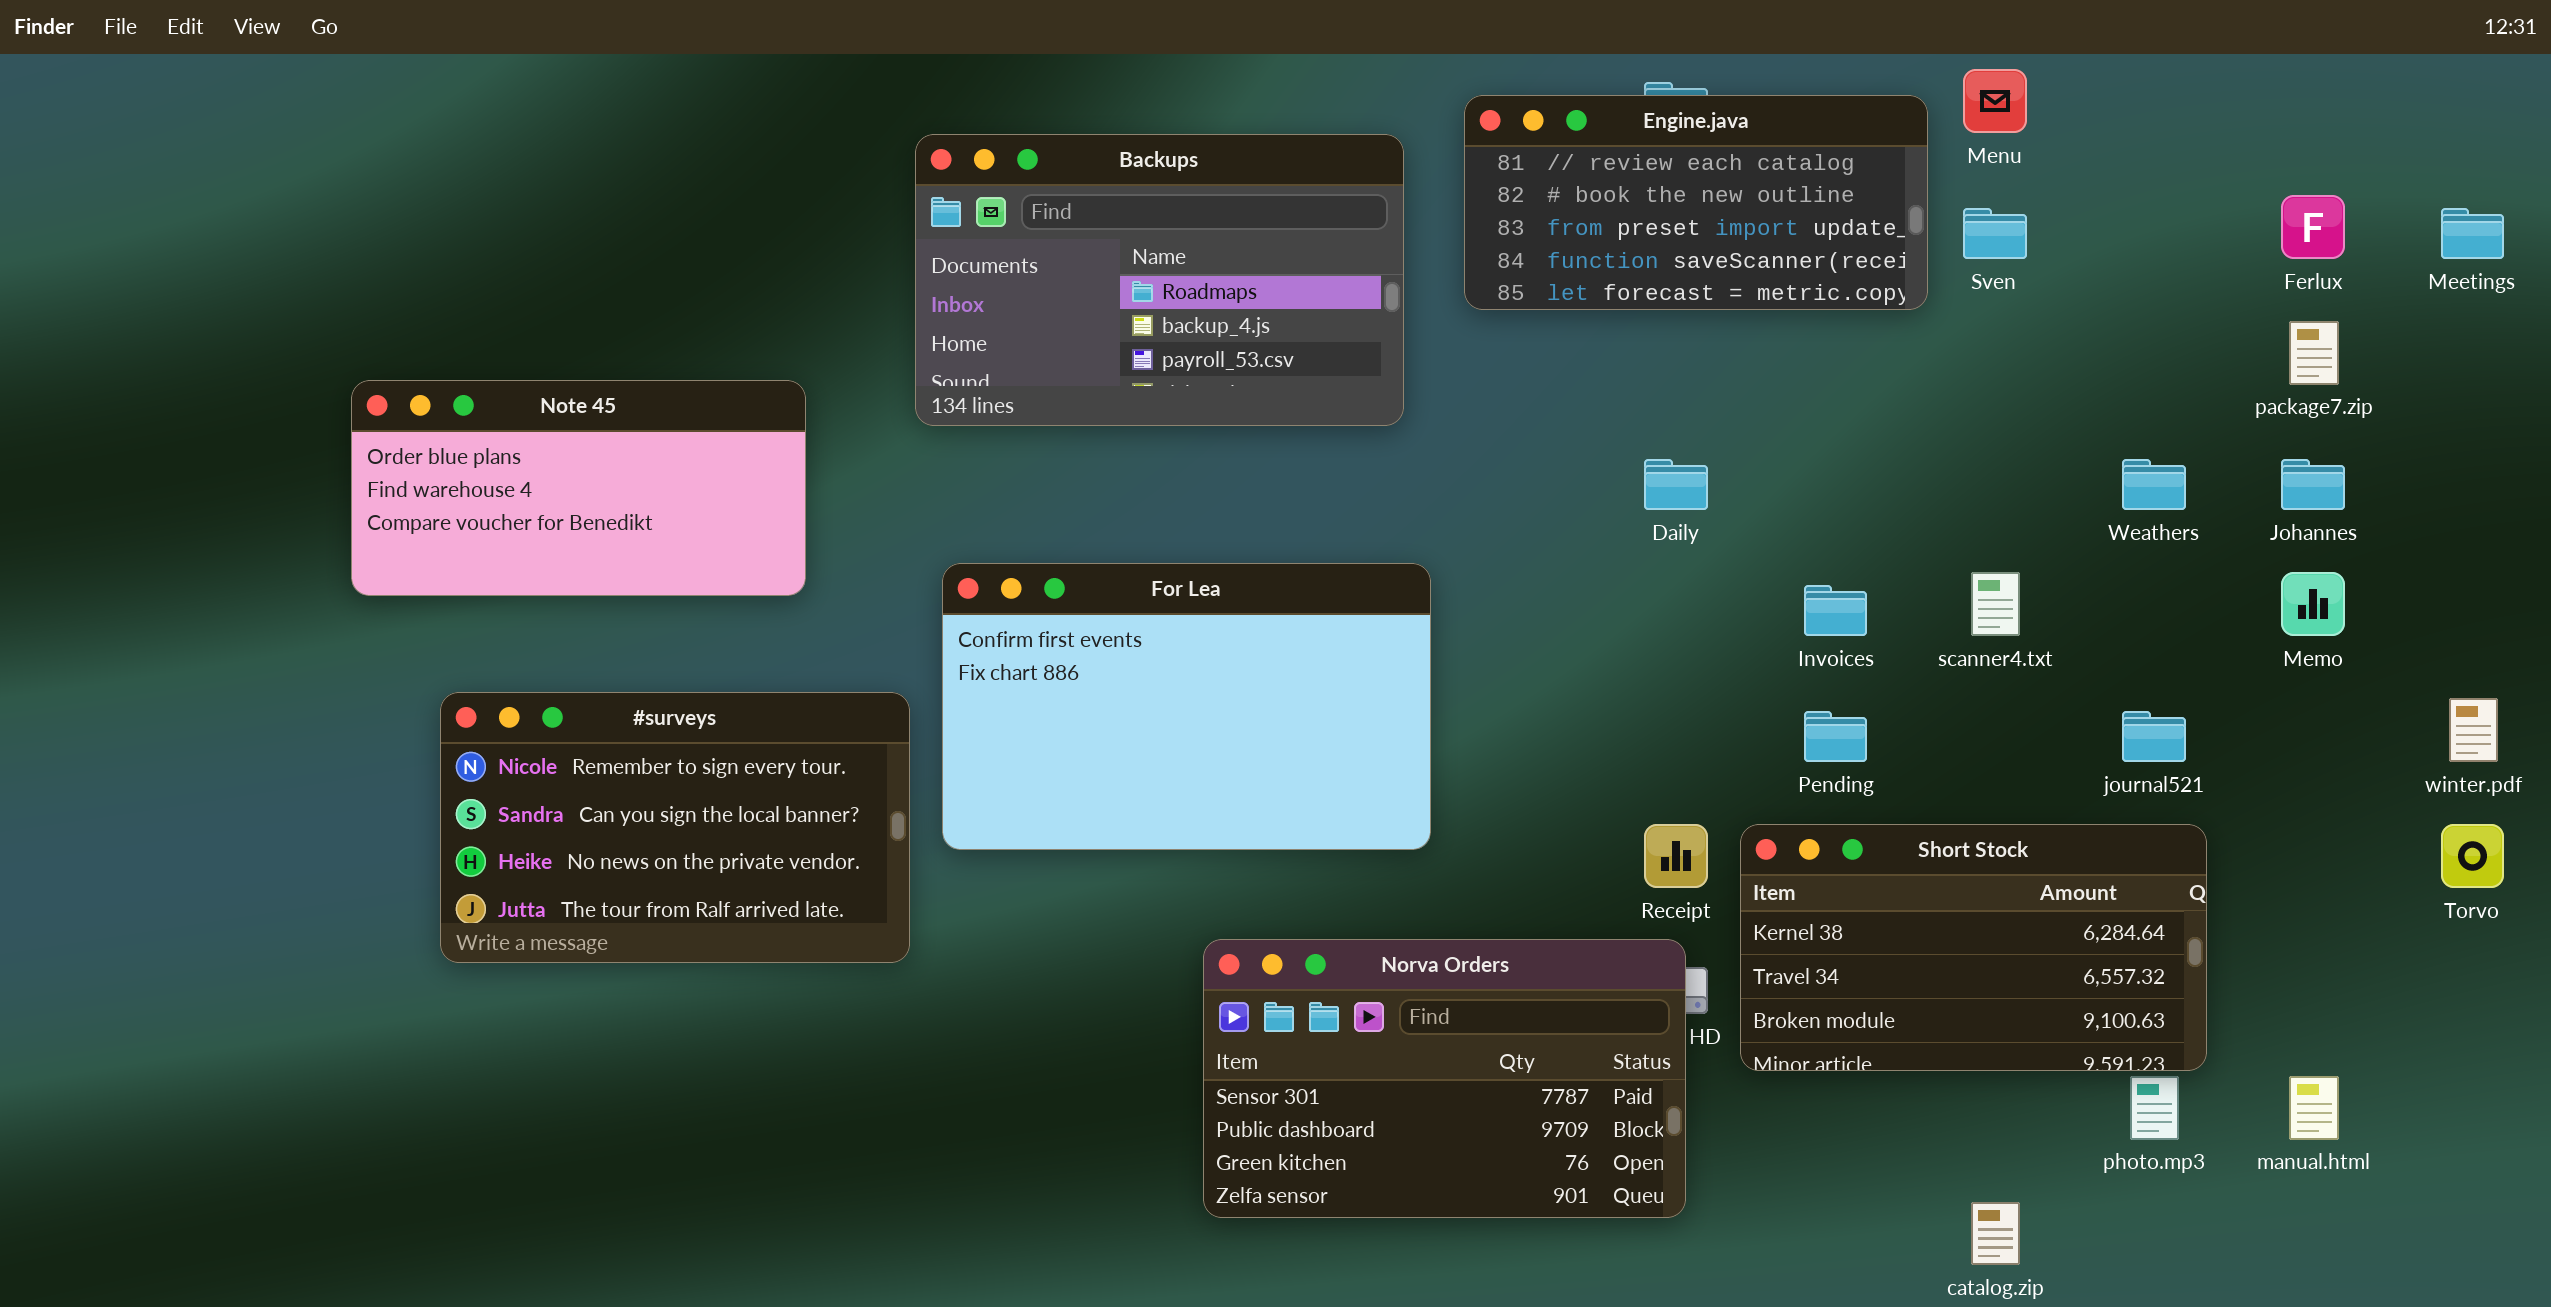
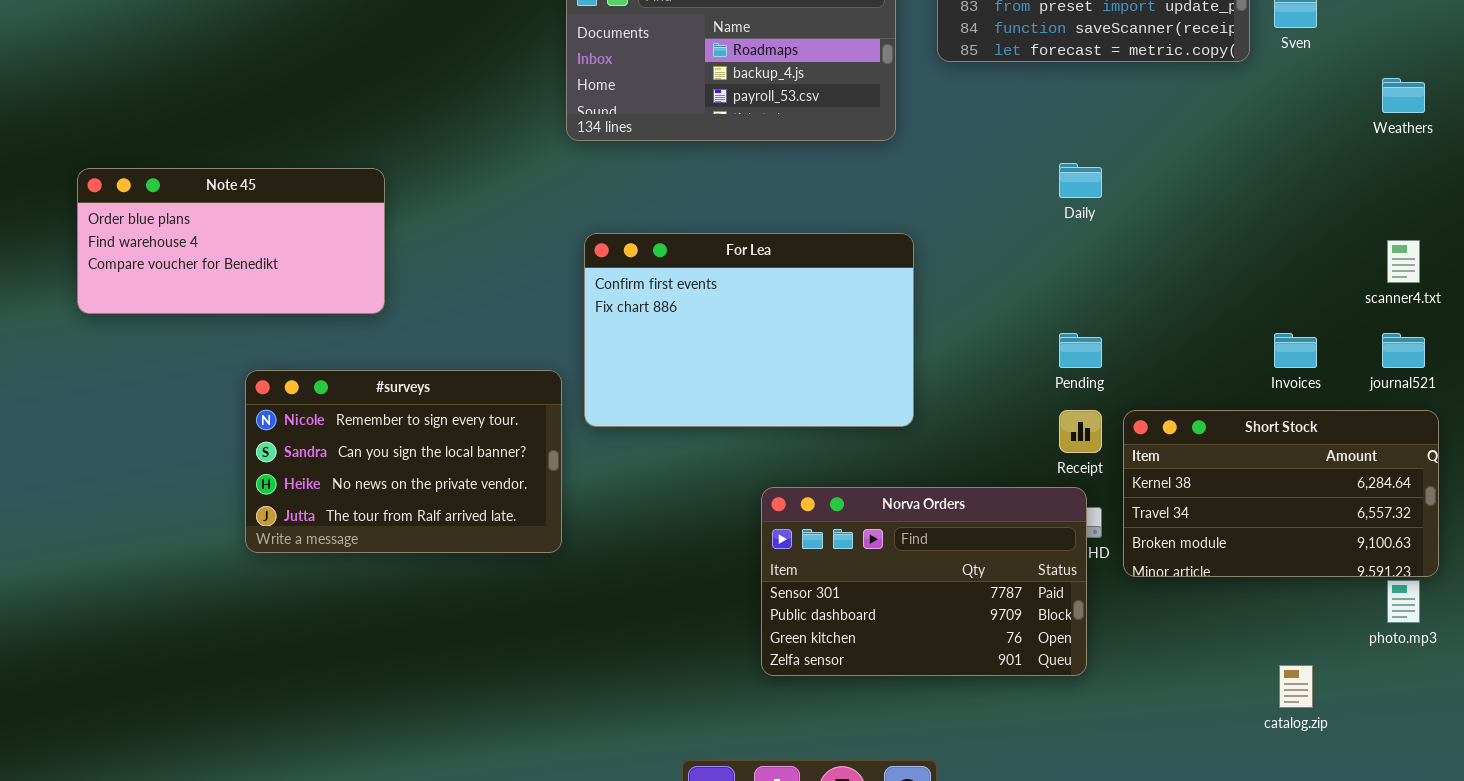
Note 45: [351,380,806,596] -> [77,168,385,314], moved
Weathers: [2122,459,2186,510] -> [1382,78,1425,113], moved
scanner4.txt: [1971,572,2020,636] -> [1387,240,1420,283], moved
Invoices: [1804,585,1867,636] -> [1274,333,1317,368], moved
#surveys: [440,692,910,963] -> [245,370,562,553], moved
Pending: [1804,711,1867,762] -> [1059,333,1102,368], moved

